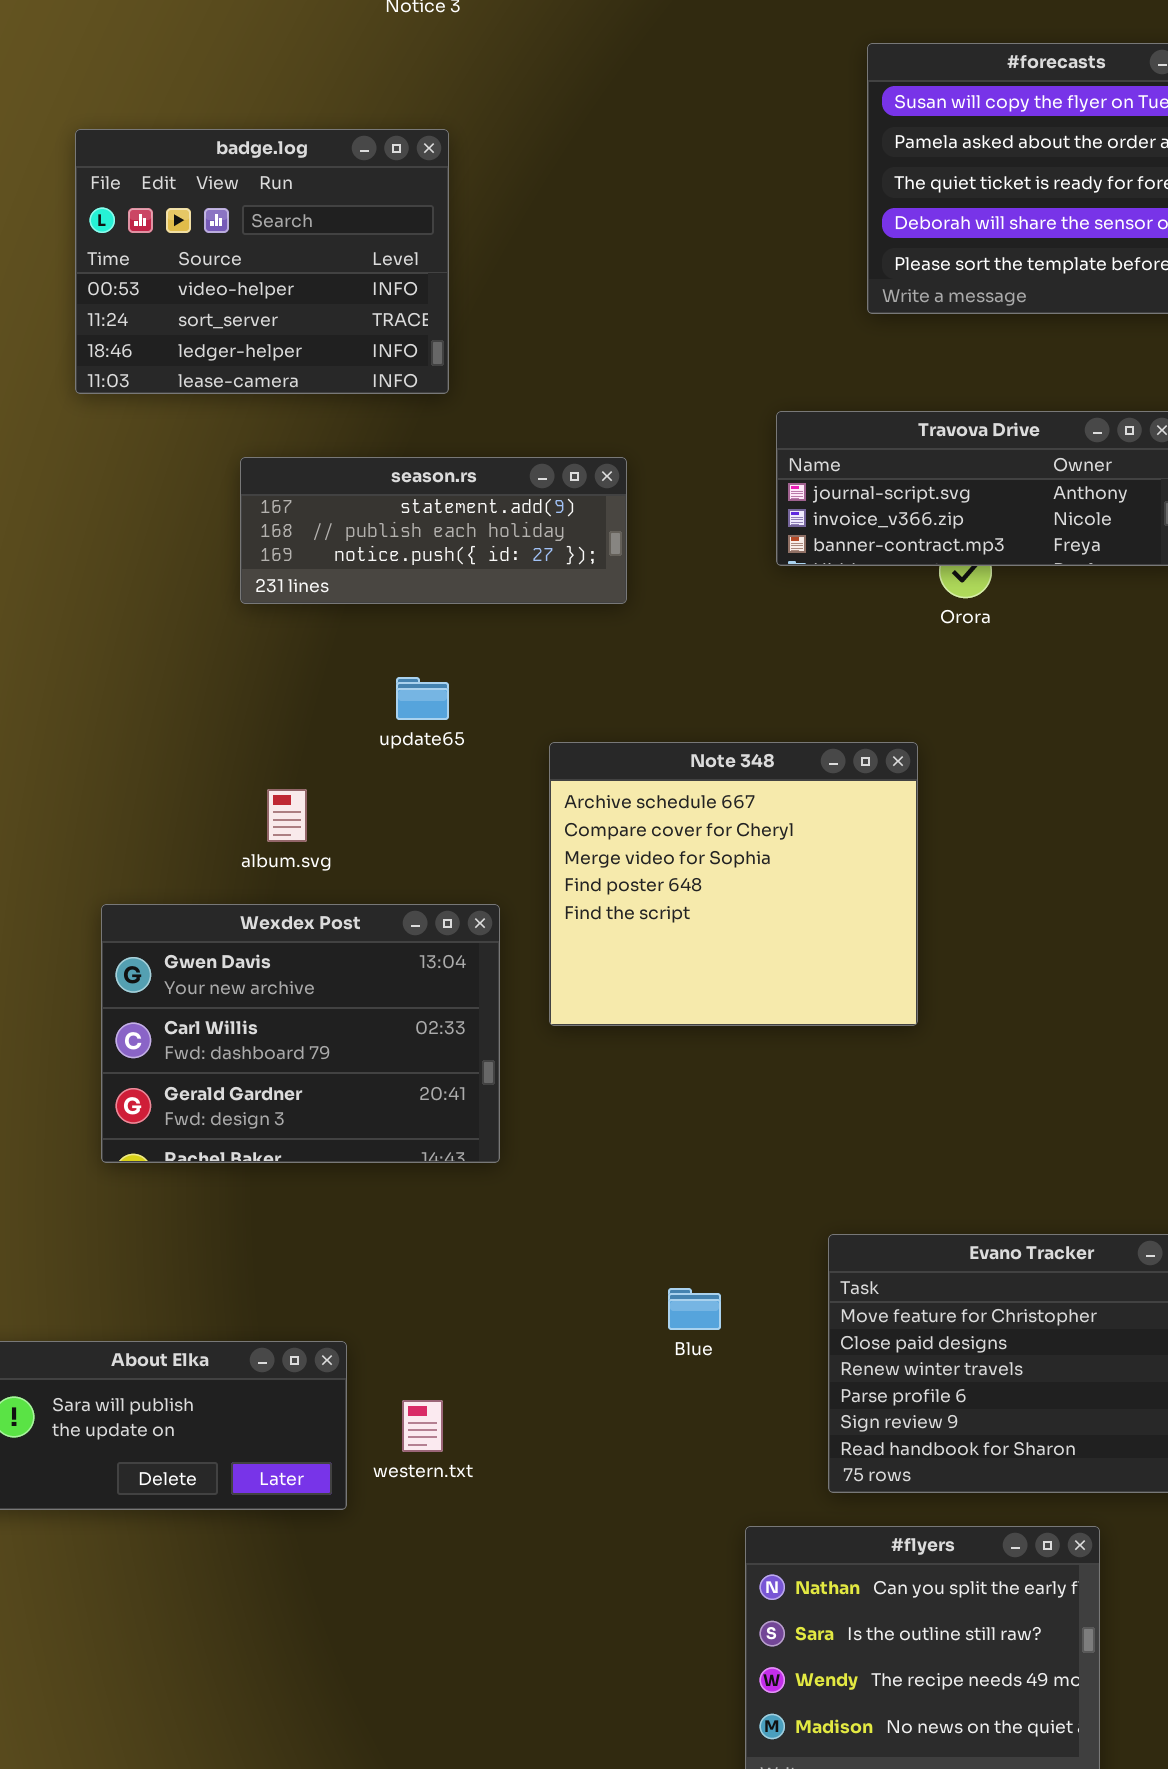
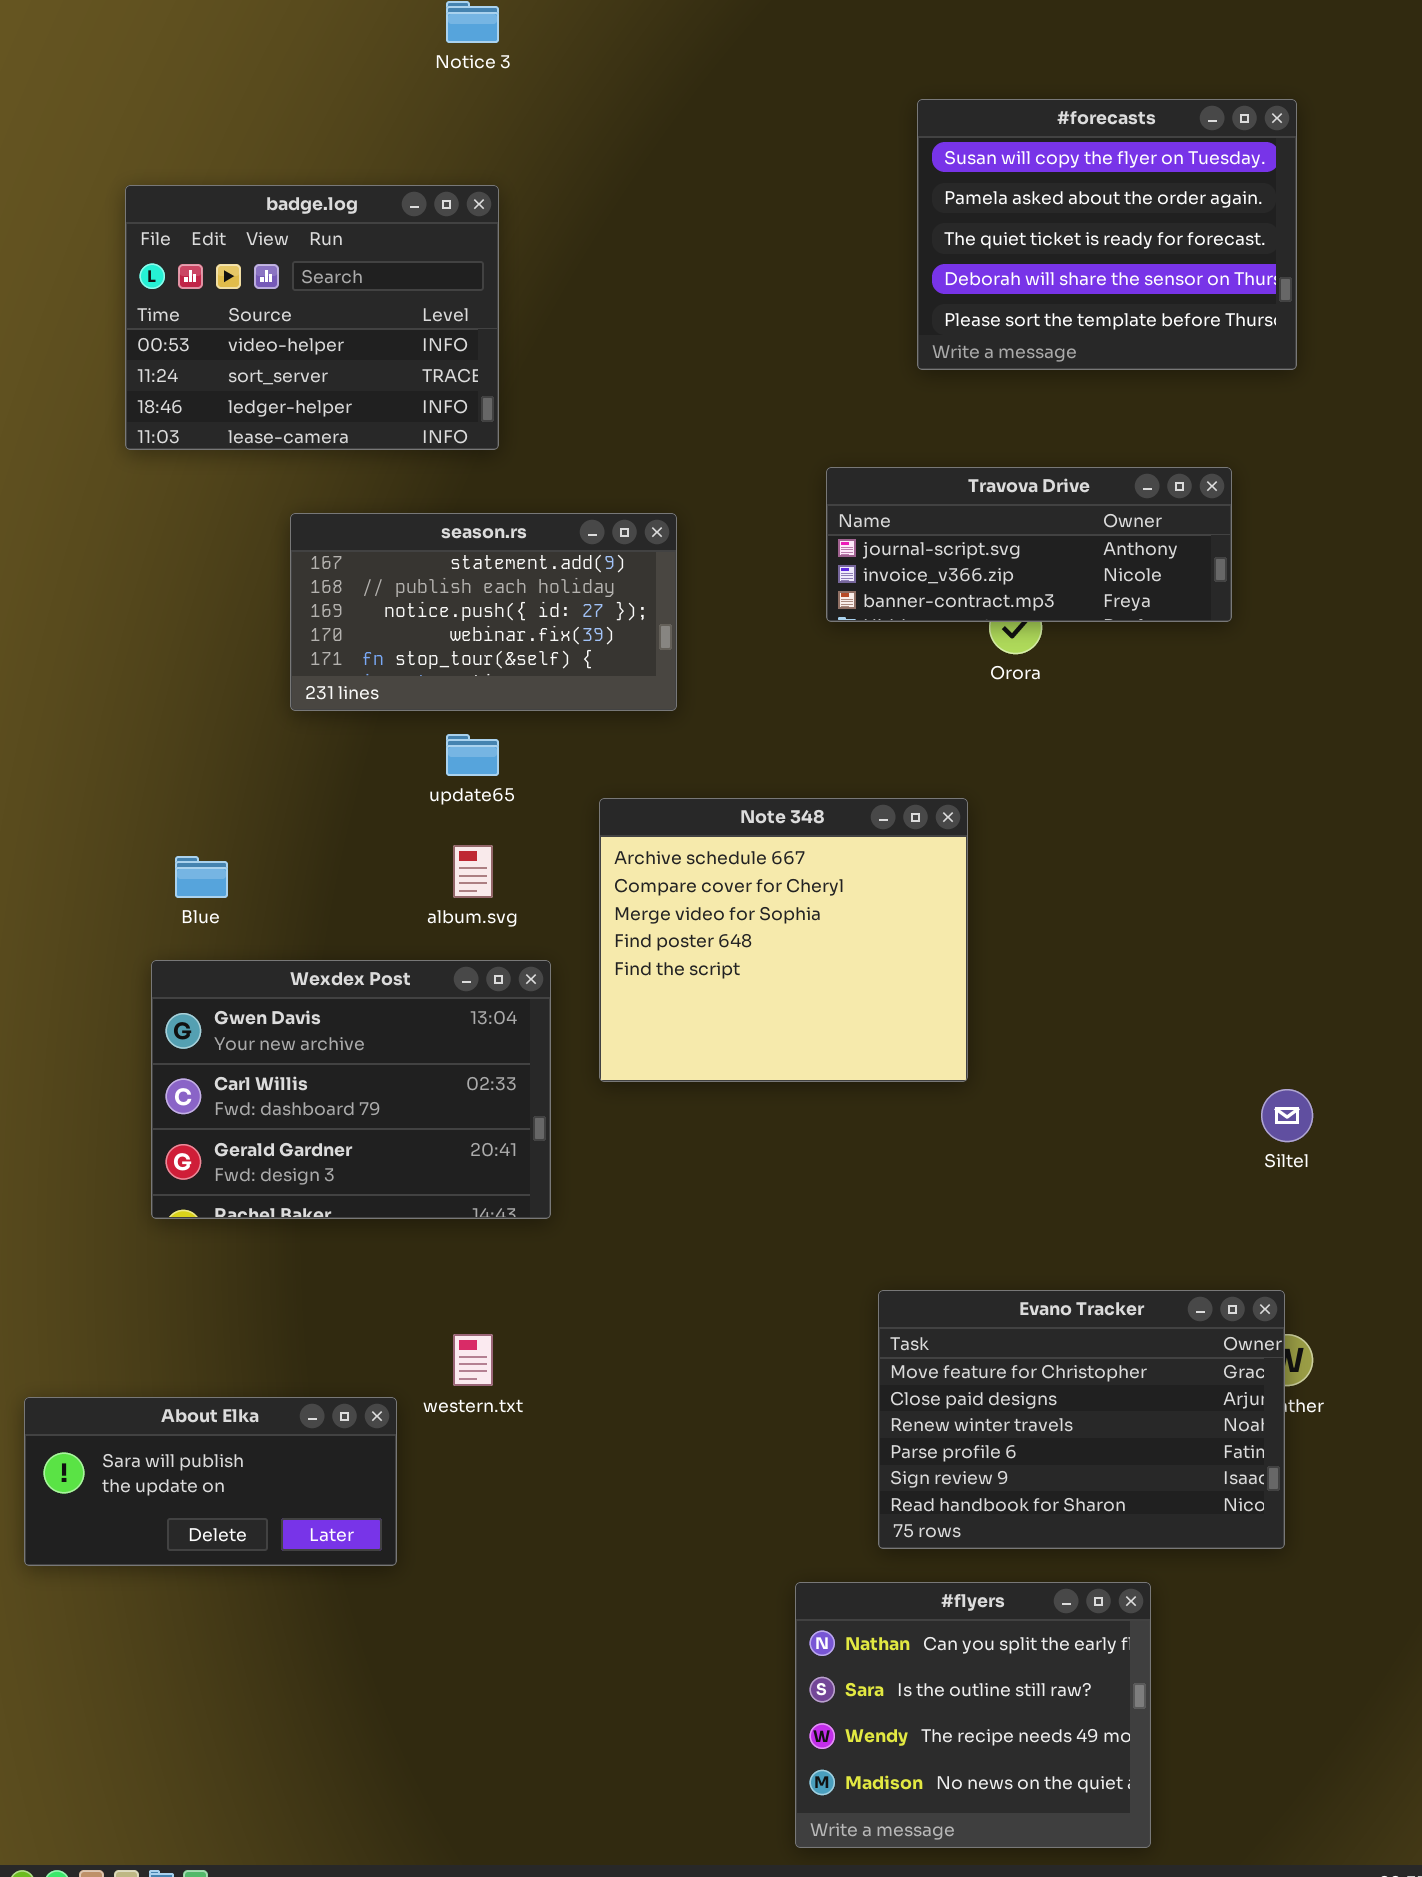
season.rs: [240,457,627,604] -> [290,513,677,711], resized
album.svg: [267,789,307,842] -> [453,845,493,898], moved
Blue: [668,1288,721,1330] -> [175,856,228,898], moved
western.txt: [402,1400,443,1452] -> [453,1334,493,1386], moved

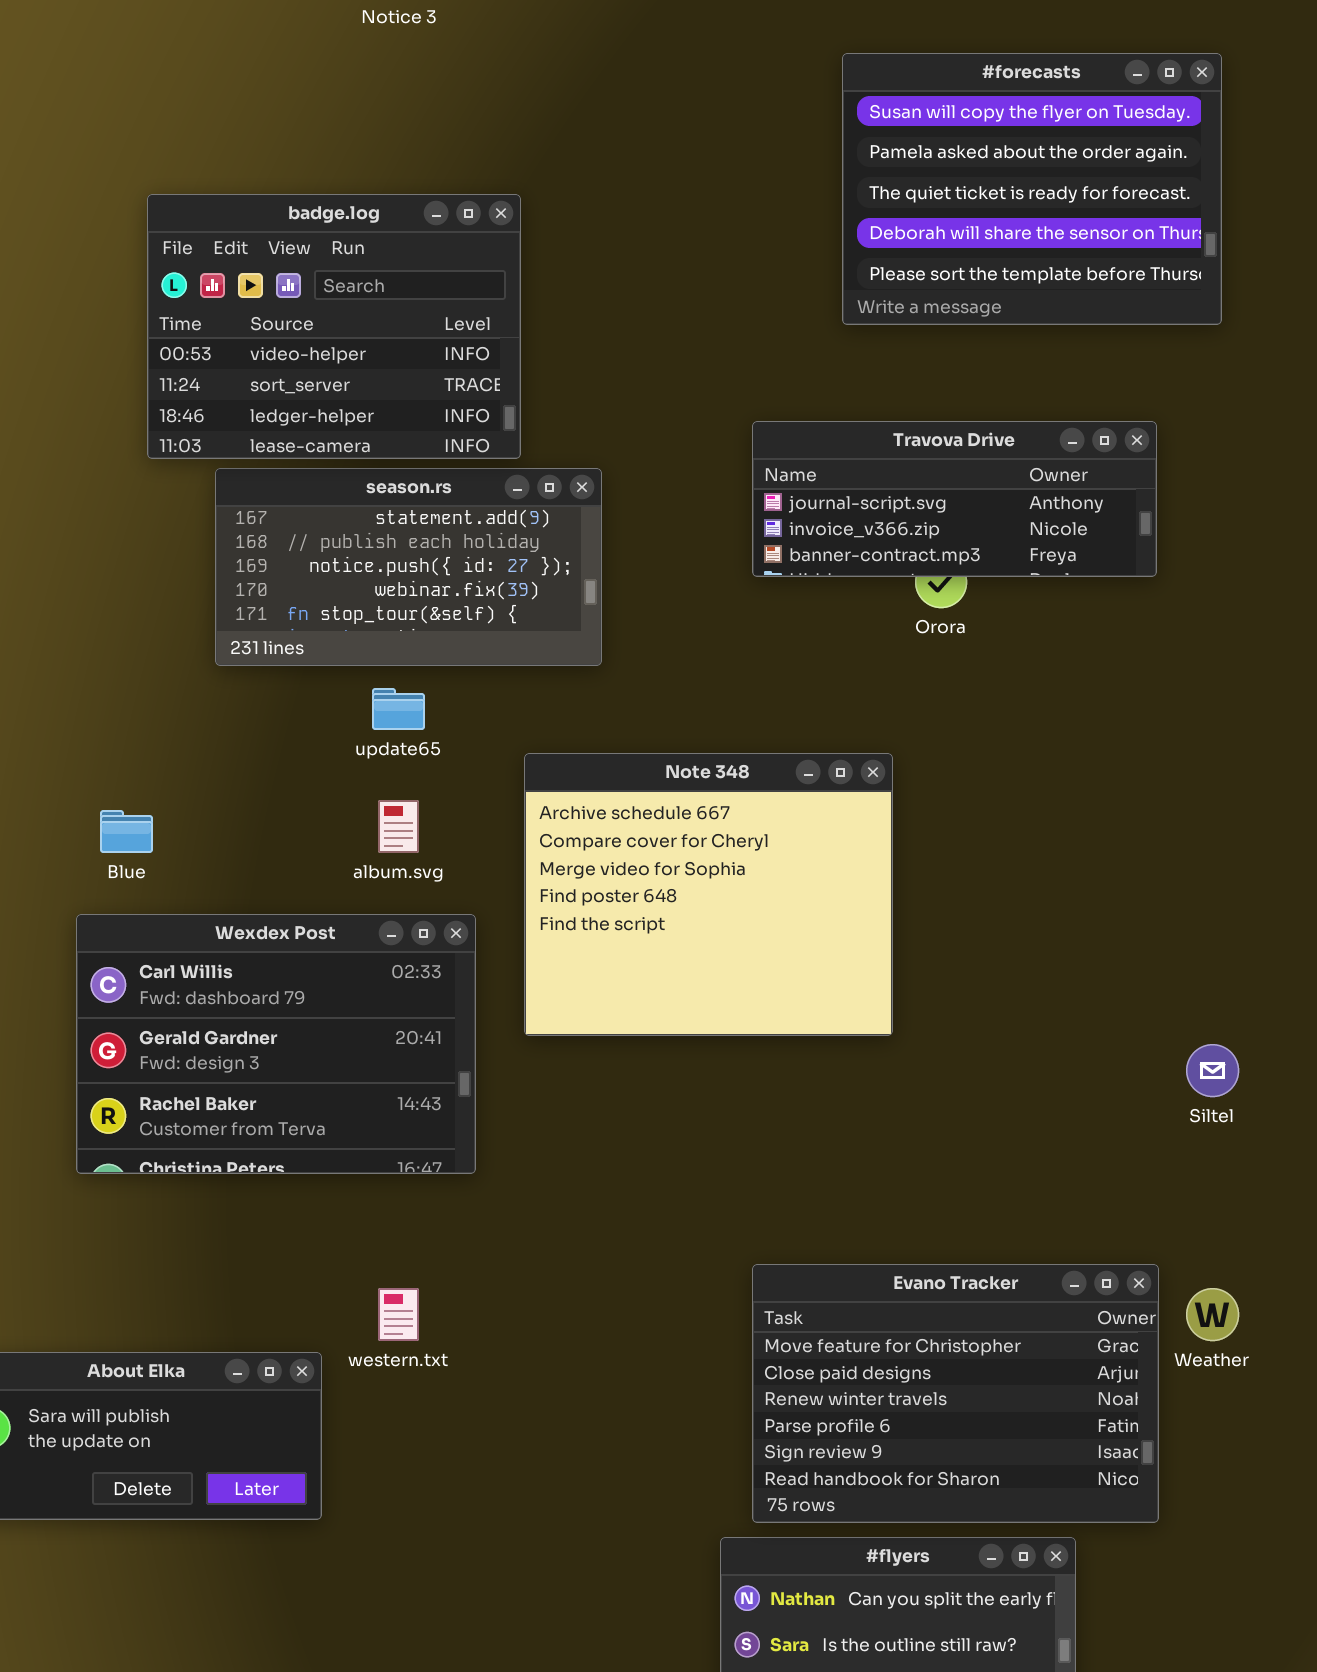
badge.log: [125,185,499,450] -> [147,194,521,459], moved
Wexdex Post: [151,960,551,1219] -> [76,914,476,1174], scrolled down 1 row
Evano Tracker: [878,1290,1285,1549] -> [752,1264,1159,1523], moved

